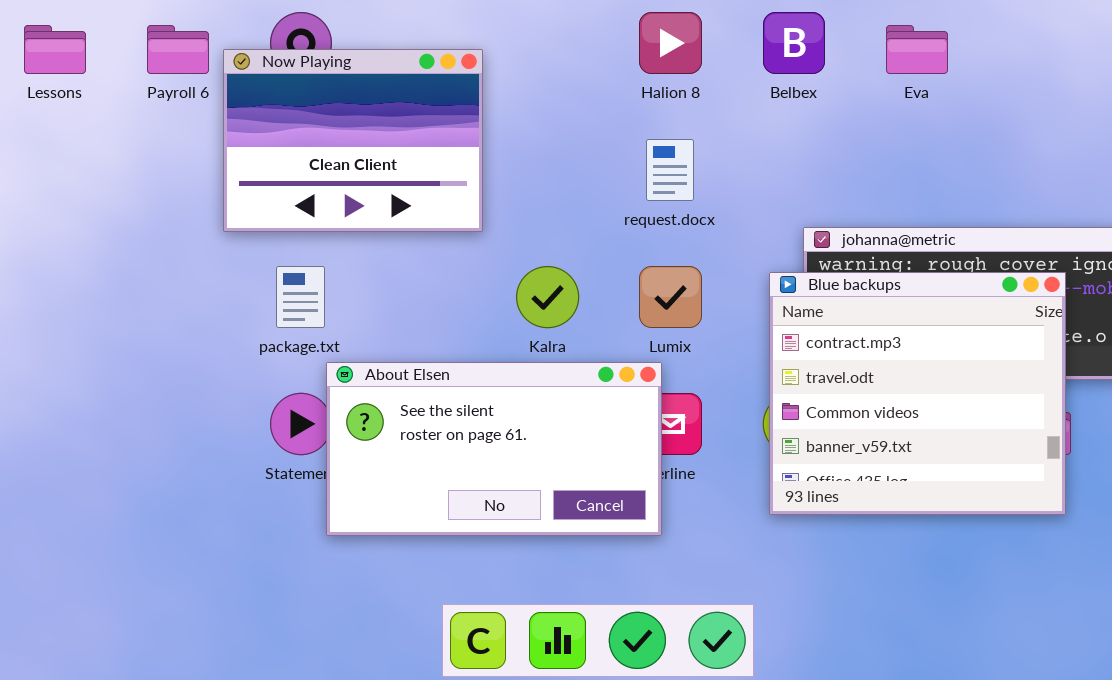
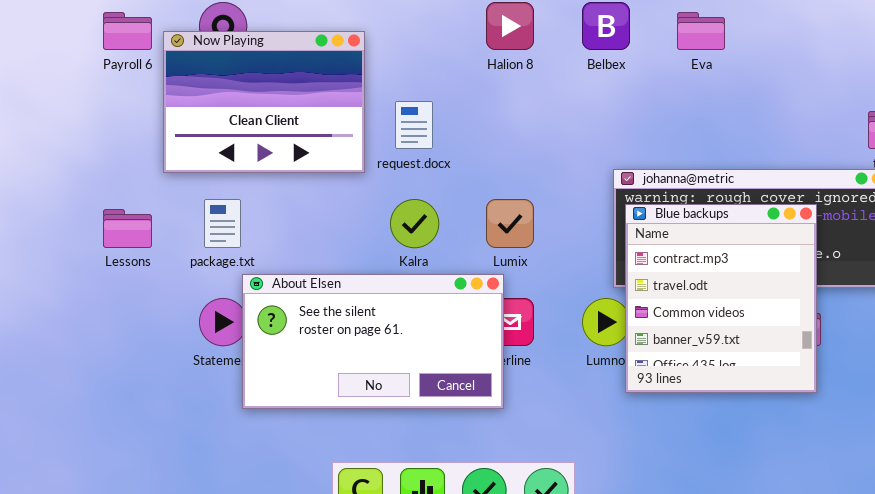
Lessons: [24,25,86,74] -> [103,209,152,248], moved
request.docx: [646,139,694,201] -> [395,101,433,149], moved
Blue backups: [769,272,1066,515] -> [625,204,817,393], resized

